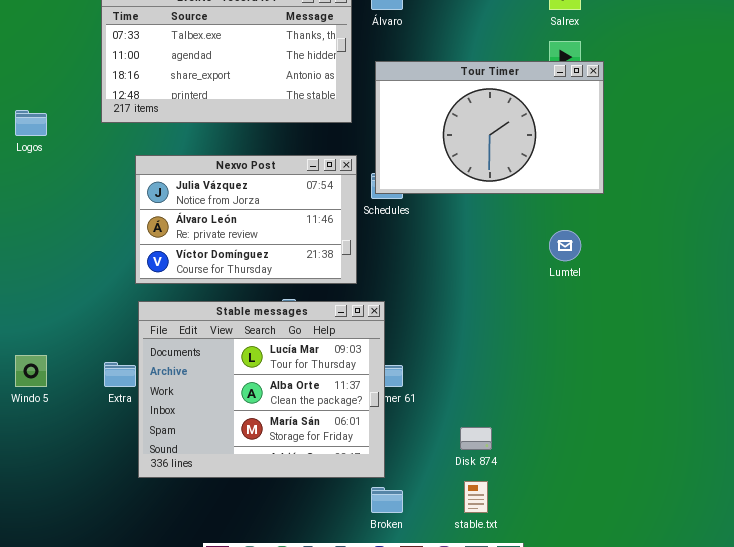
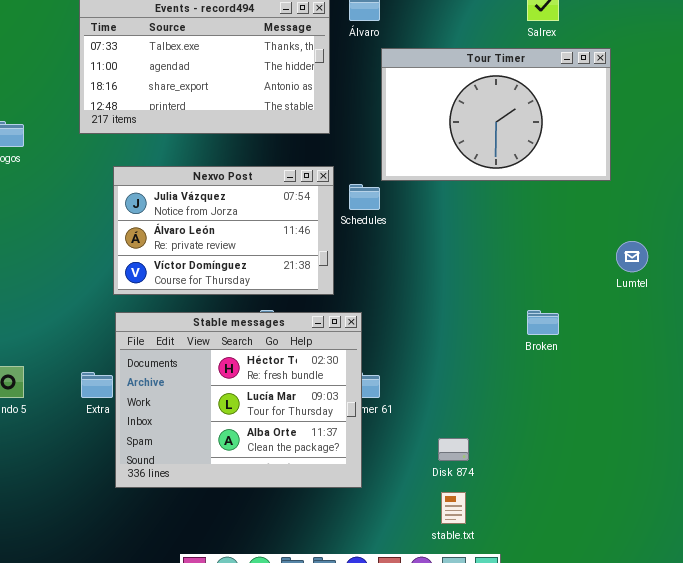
Tour Timer: [375,61,604,194] -> [381,48,611,181], moved
Lumtel: [549,230,581,261] -> [616,241,648,272], moved
Stable messages: [138,301,385,478] -> [115,312,362,488], scrolled up 1 row
Broken: [371,487,403,513] -> [527,310,559,335], moved

